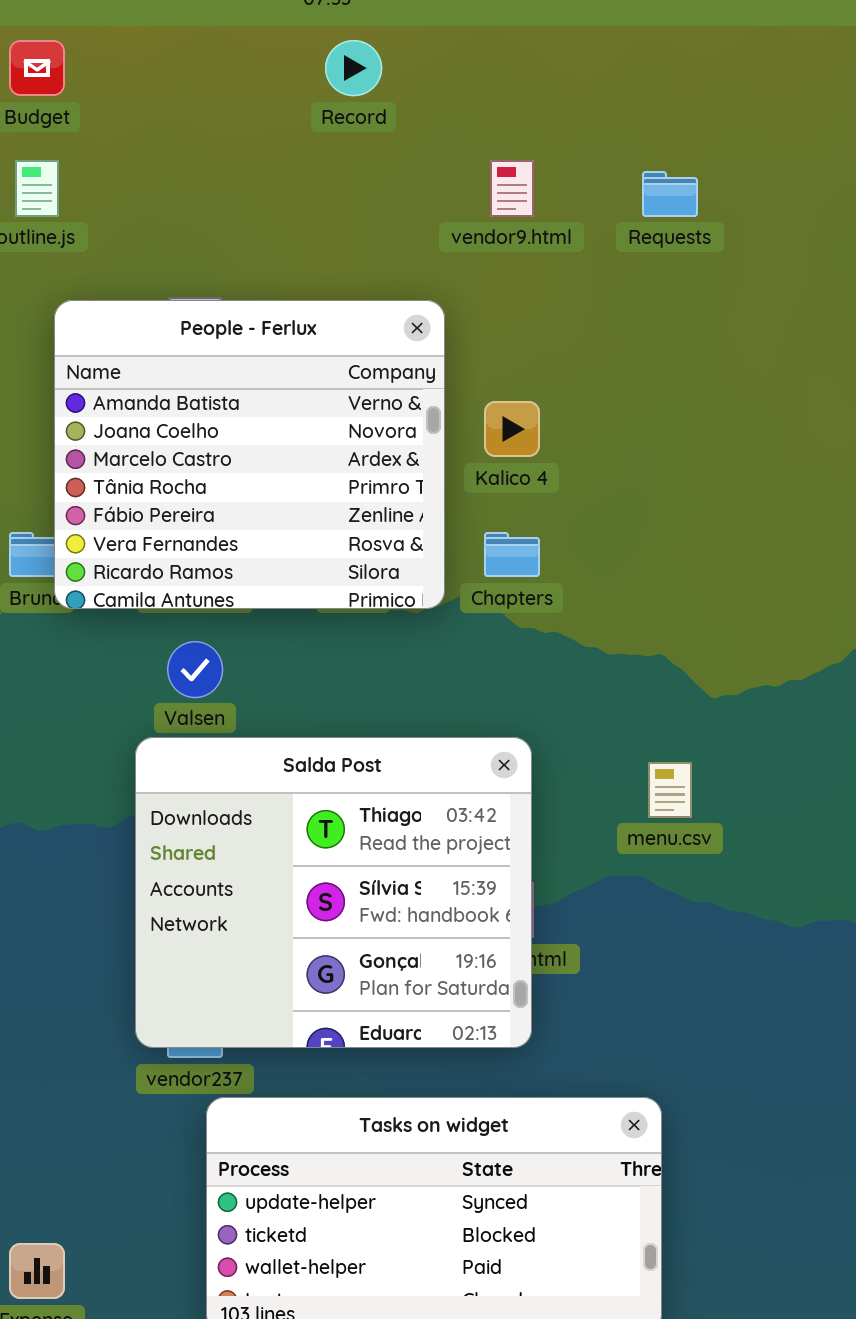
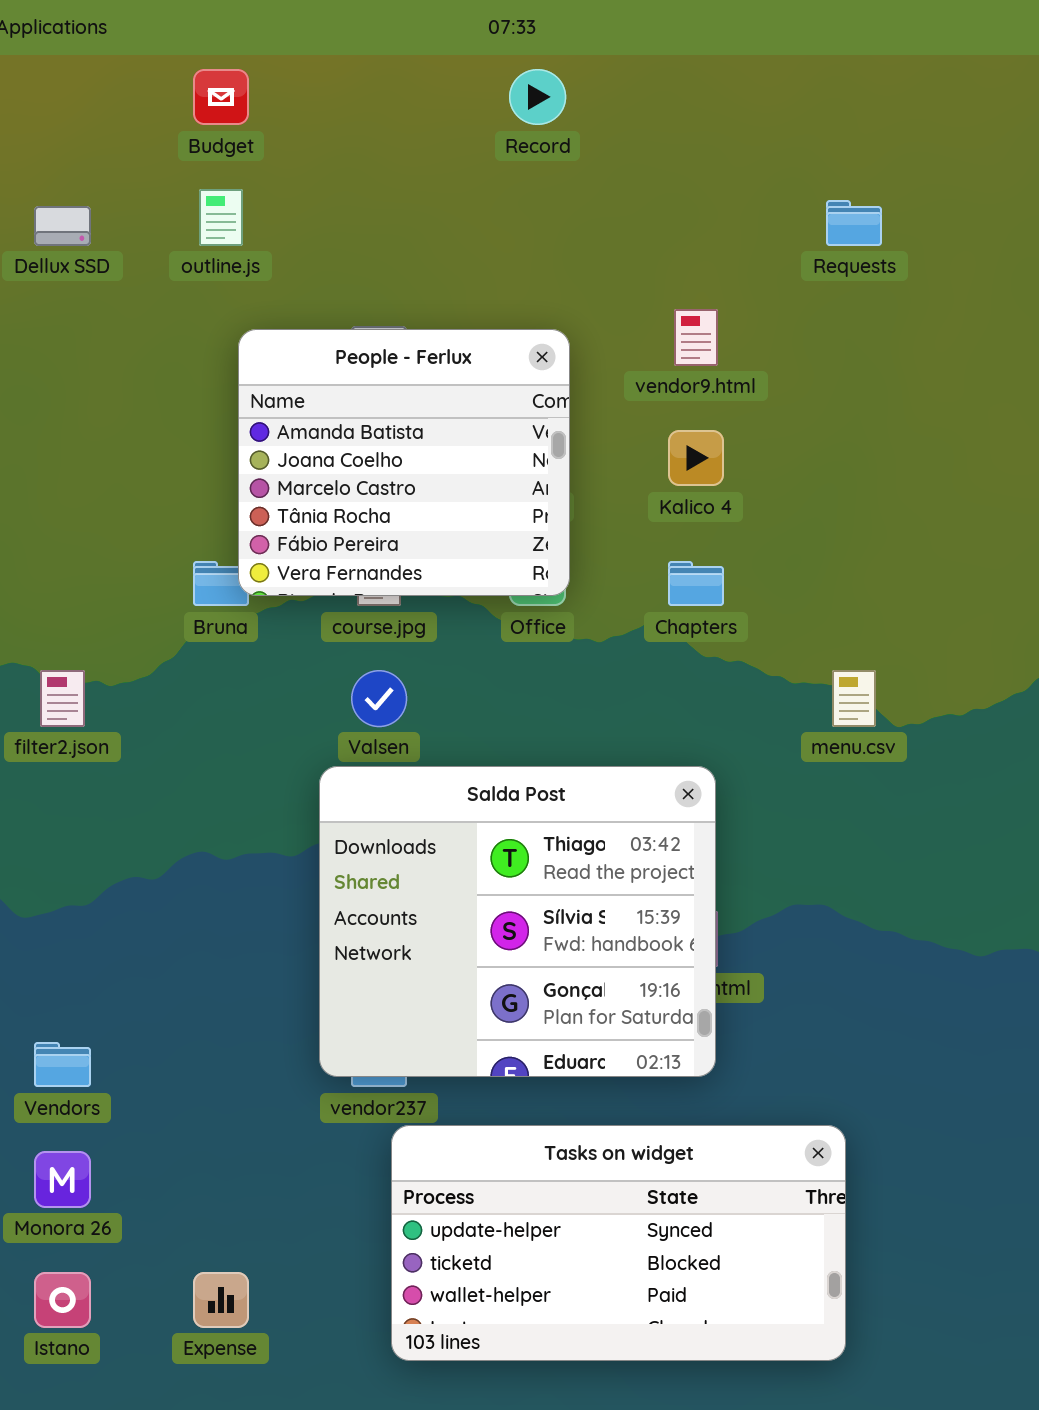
vendor9.html: [490,160,534,217] -> [674,309,718,366], moved
People - Ferlux: [54,300,445,609] -> [238,329,570,596], resized
menu.csv: [648,762,692,818] -> [832,670,876,727], moved

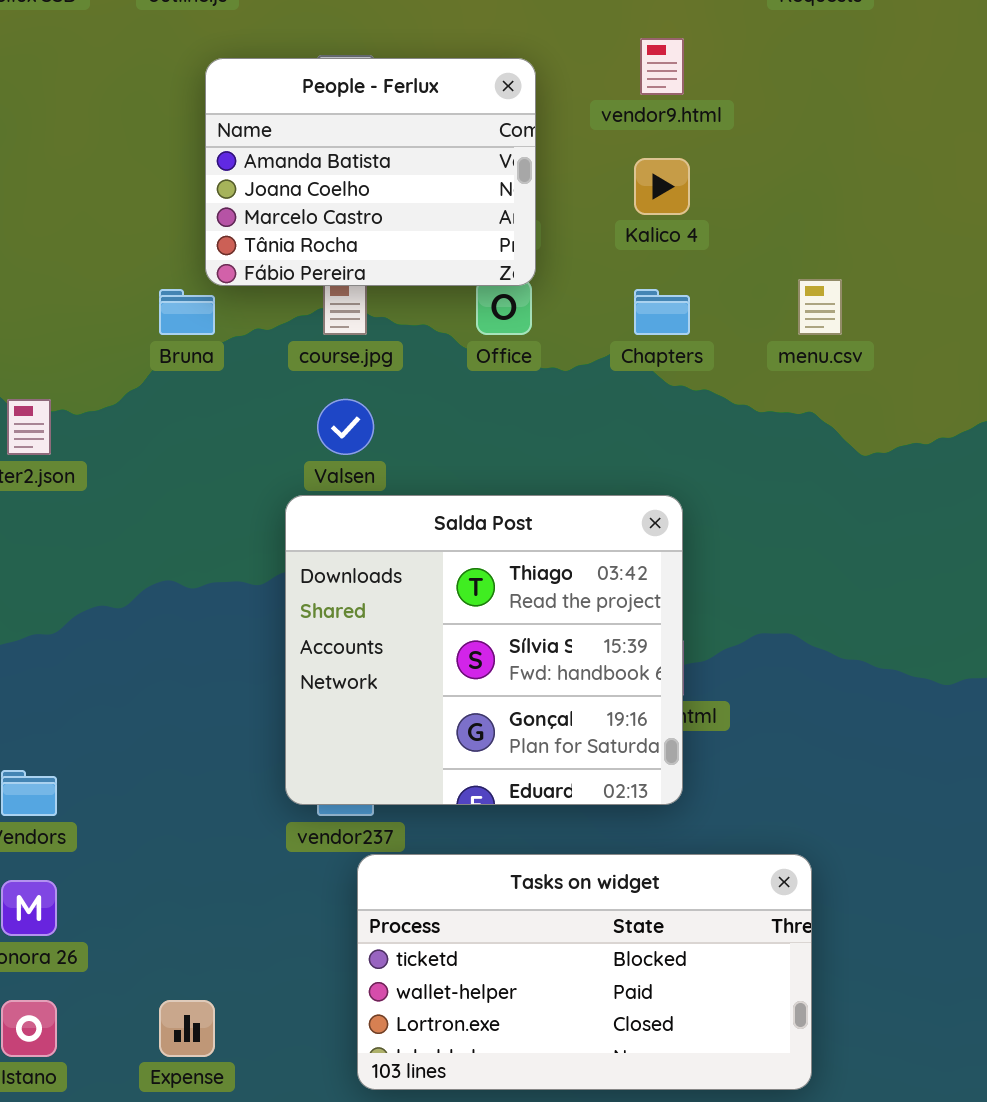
People - Ferlux: [238,329,570,596] -> [205,58,536,286], resized
menu.csv: [832,670,876,727] -> [798,279,842,335], moved
Tasks on widget: [391,1125,846,1361] -> [357,854,812,1090], scrolled down 1 row

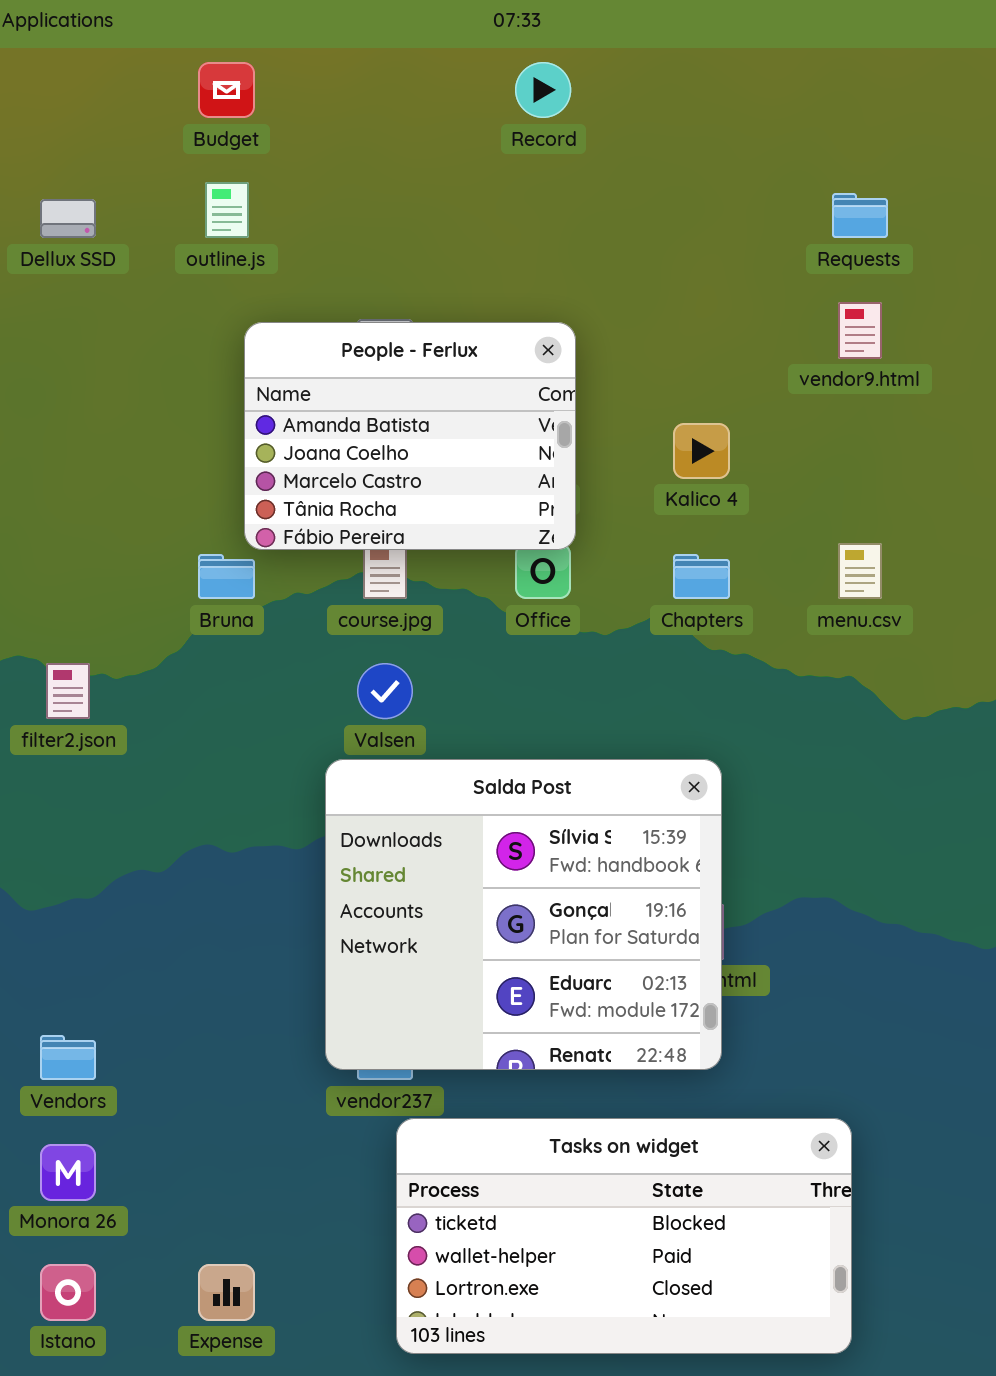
vendor9.html: [640,38,684,95] -> [838,302,882,359], moved
Salda Post: [285,495,683,805] -> [325,759,722,1070], scrolled down 1 row

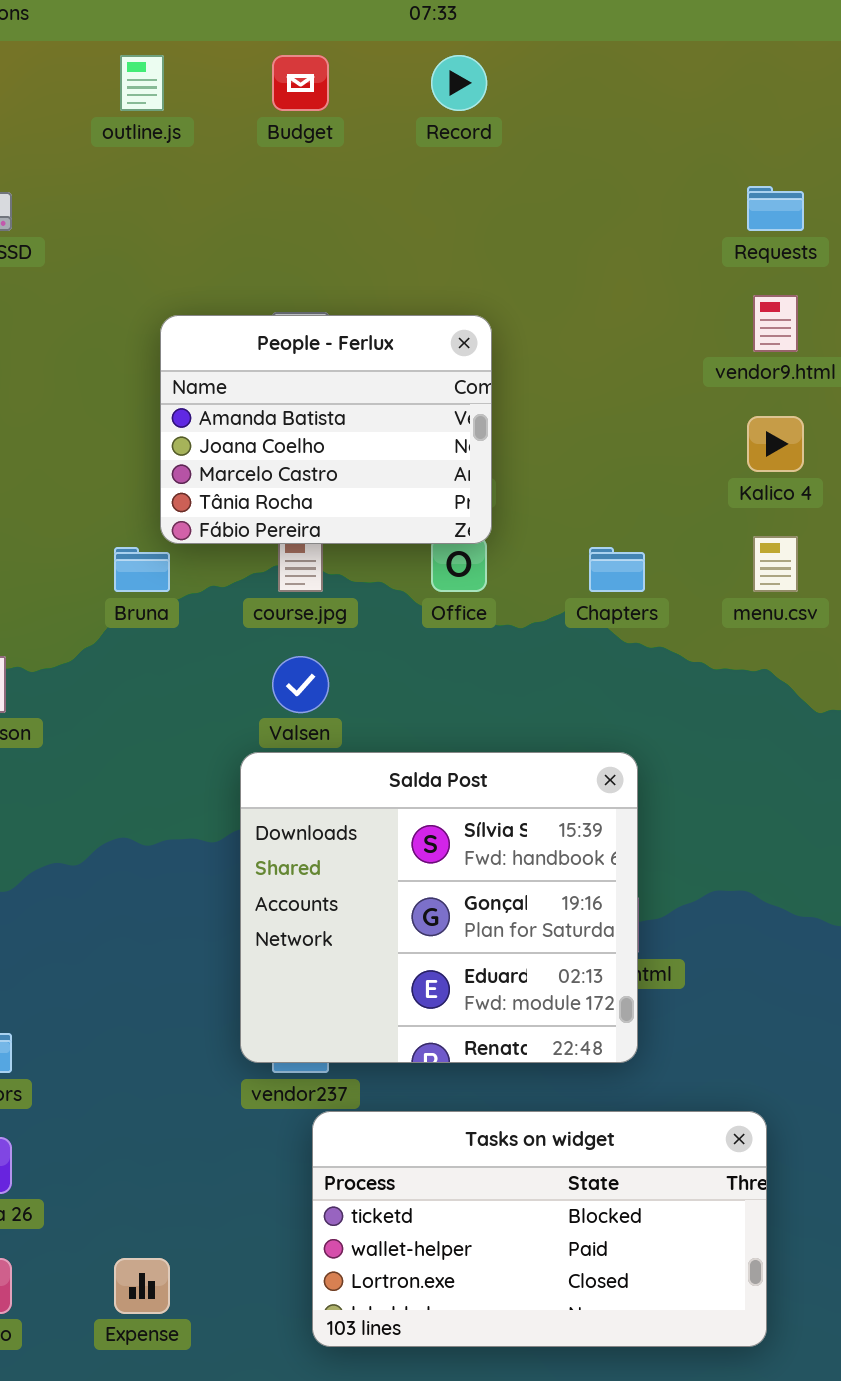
Budget: [198,62,255,118] -> [272,55,329,111], moved
outline.js: [205,182,249,238] -> [120,55,164,111], moved
Kalico 4: [673,423,730,479] -> [747,416,804,472], moved

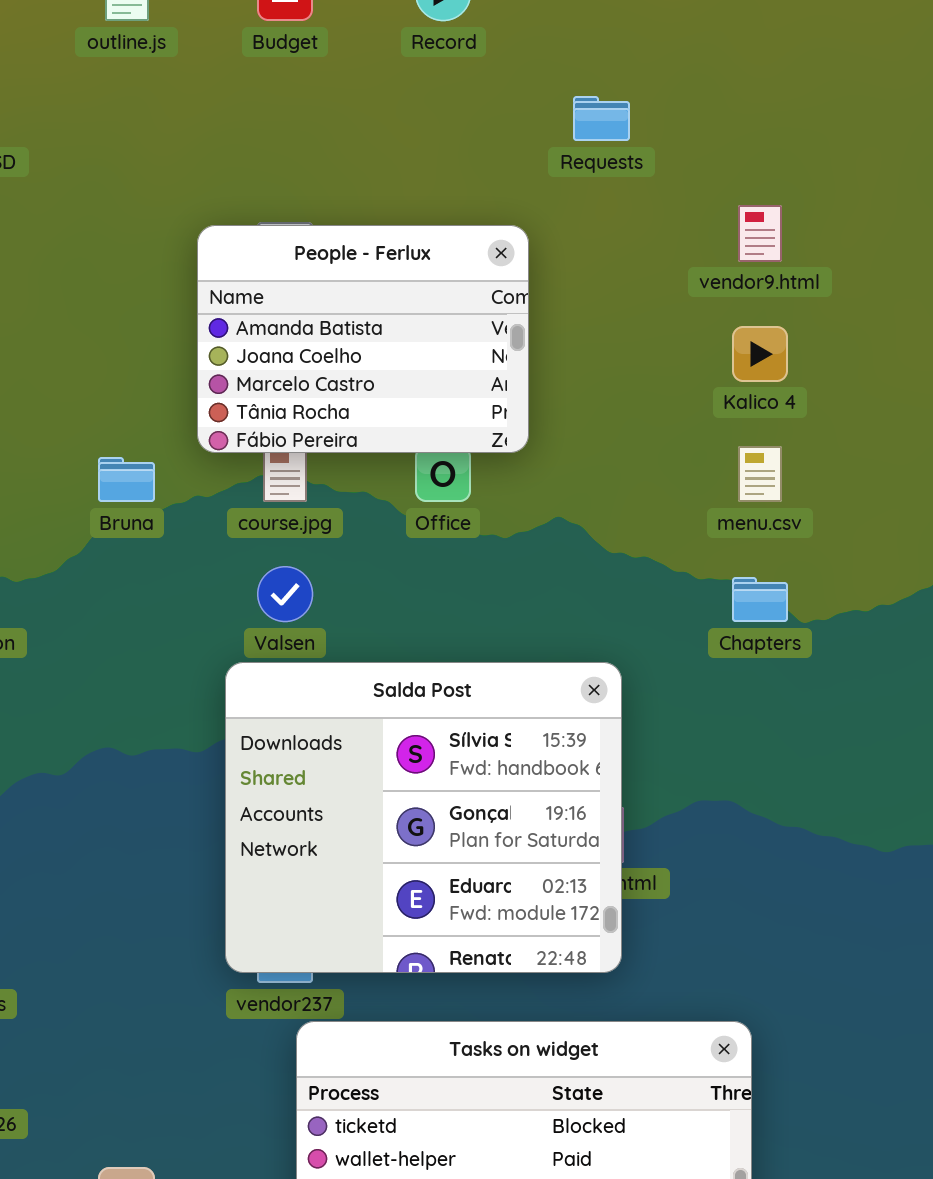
Requests: [747,186,804,231] -> [573,96,630,141], moved
People - Ferlux: [160,315,492,544] -> [197,225,529,453], moved
Chapters: [589,547,645,592] -> [732,577,788,622], moved

